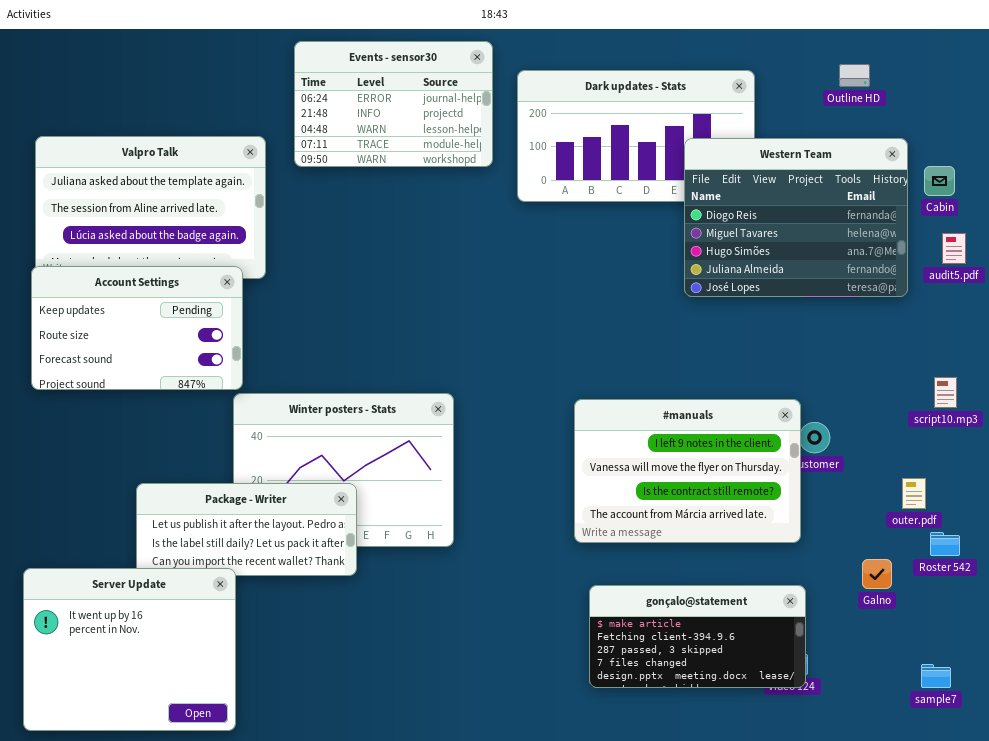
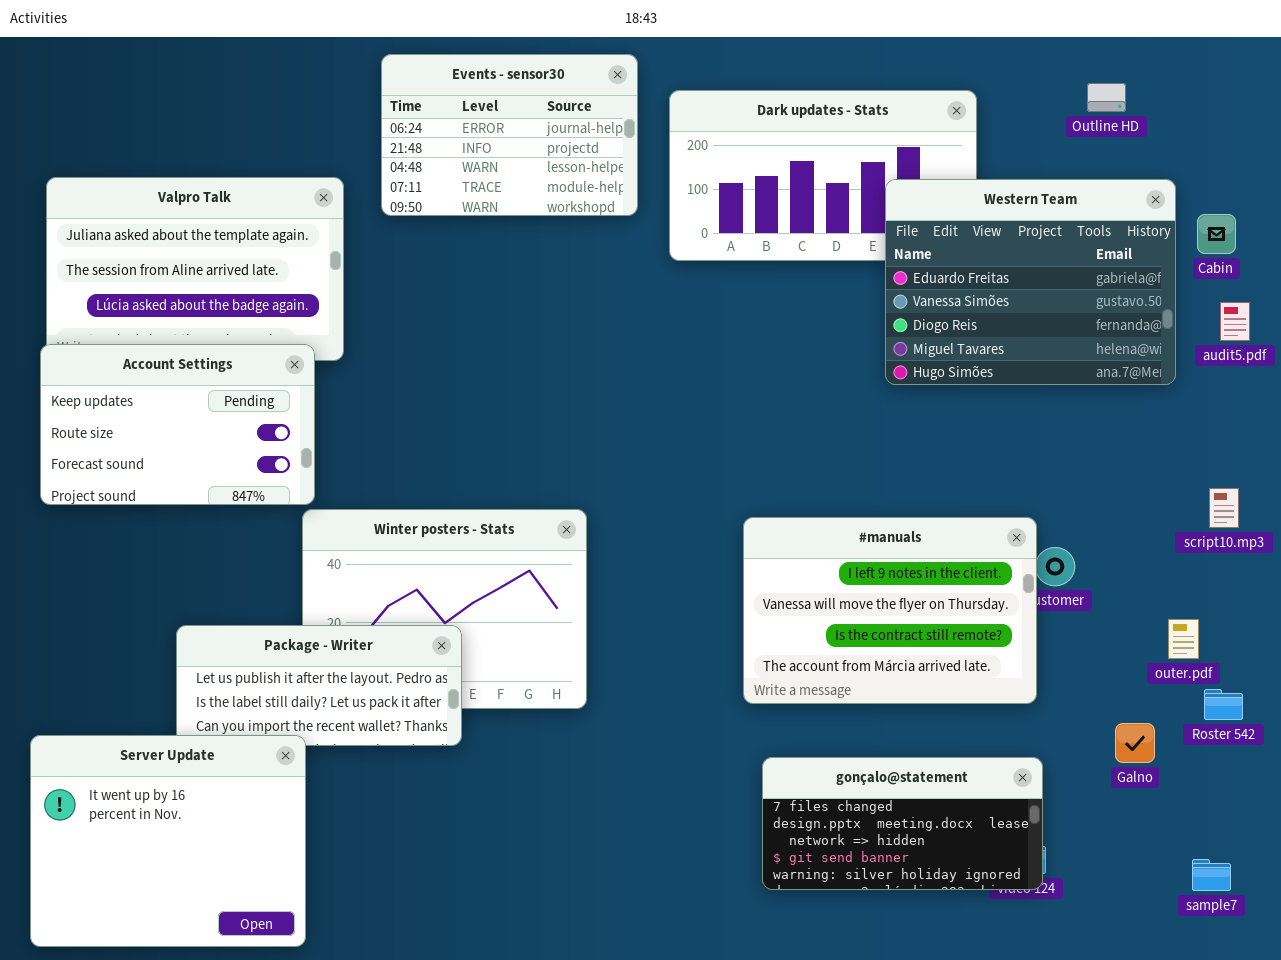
Western Team: [684,138,908,297] -> [885,179,1176,385], scrolled up 2 rows
gonçalo@statement: [589,585,806,688] -> [762,757,1043,890], scrolled down 3 rows

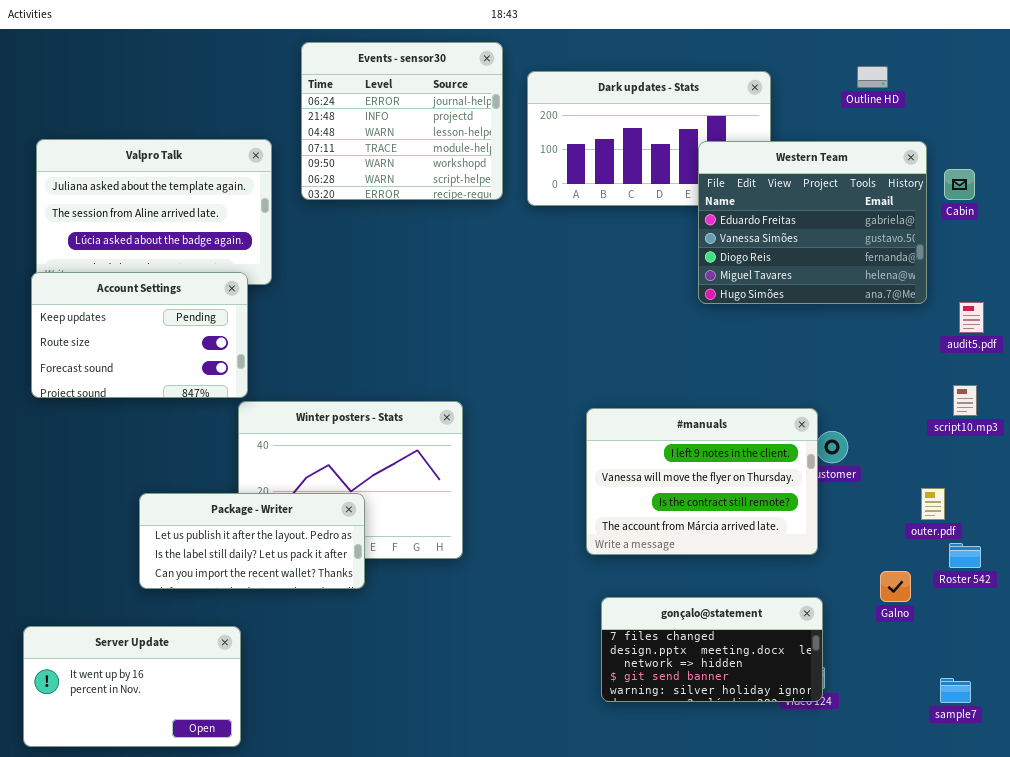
Events - sensor30: [381,54,638,216] -> [301,42,503,200], resized
audit5.pdf: [1220,302,1250,341] -> [959,302,984,333], moved
Server Update: [30,735,306,947] -> [23,626,241,747], resized

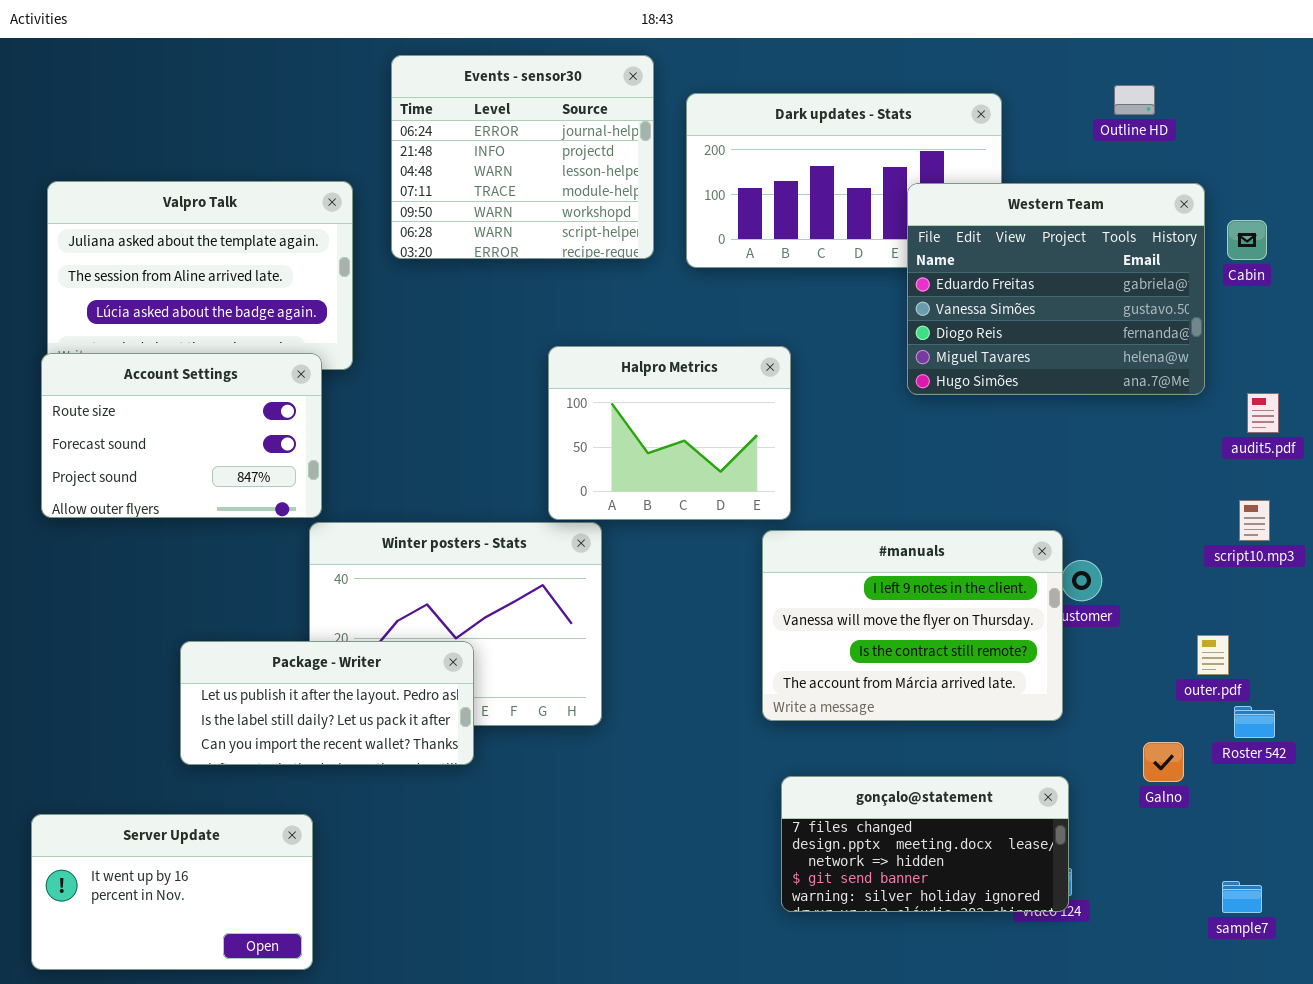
Halpro Metrics: none -> [548,346,791,520], opened
Account Settings: [31,272,248,398] -> [41,353,322,518], scrolled down 1 row

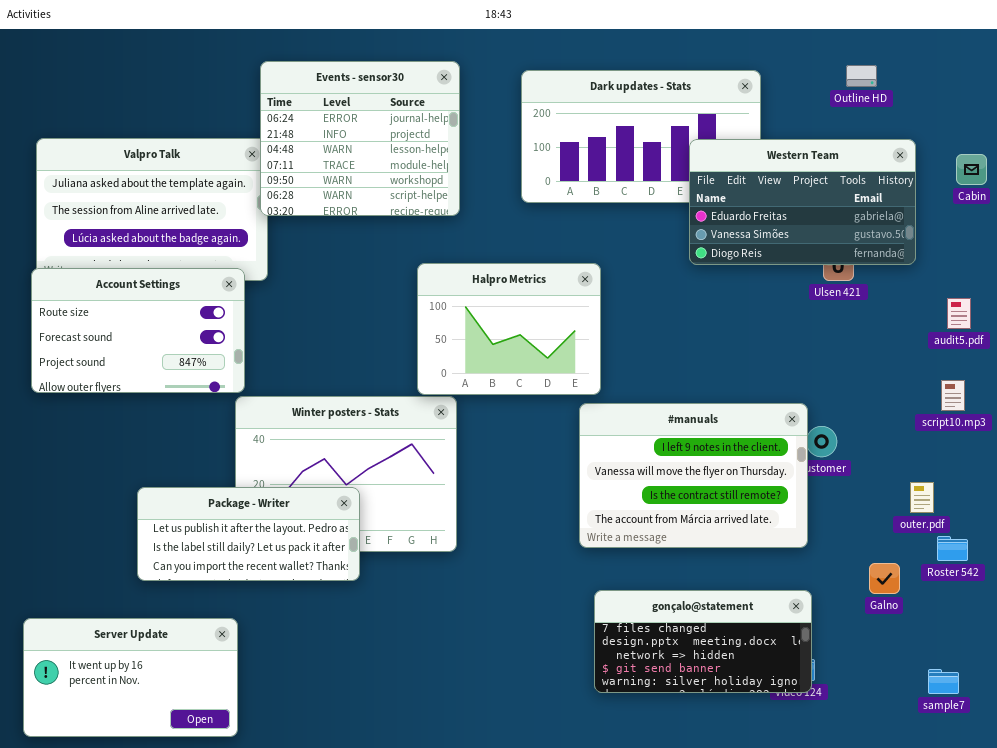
Events - sensor30: [391,55,654,259] -> [260,61,460,216], moved
Western Team: [907,183,1205,395] -> [689,139,916,265], resized
Cabin: [1227,220,1267,260] -> [956,154,987,185], moved

